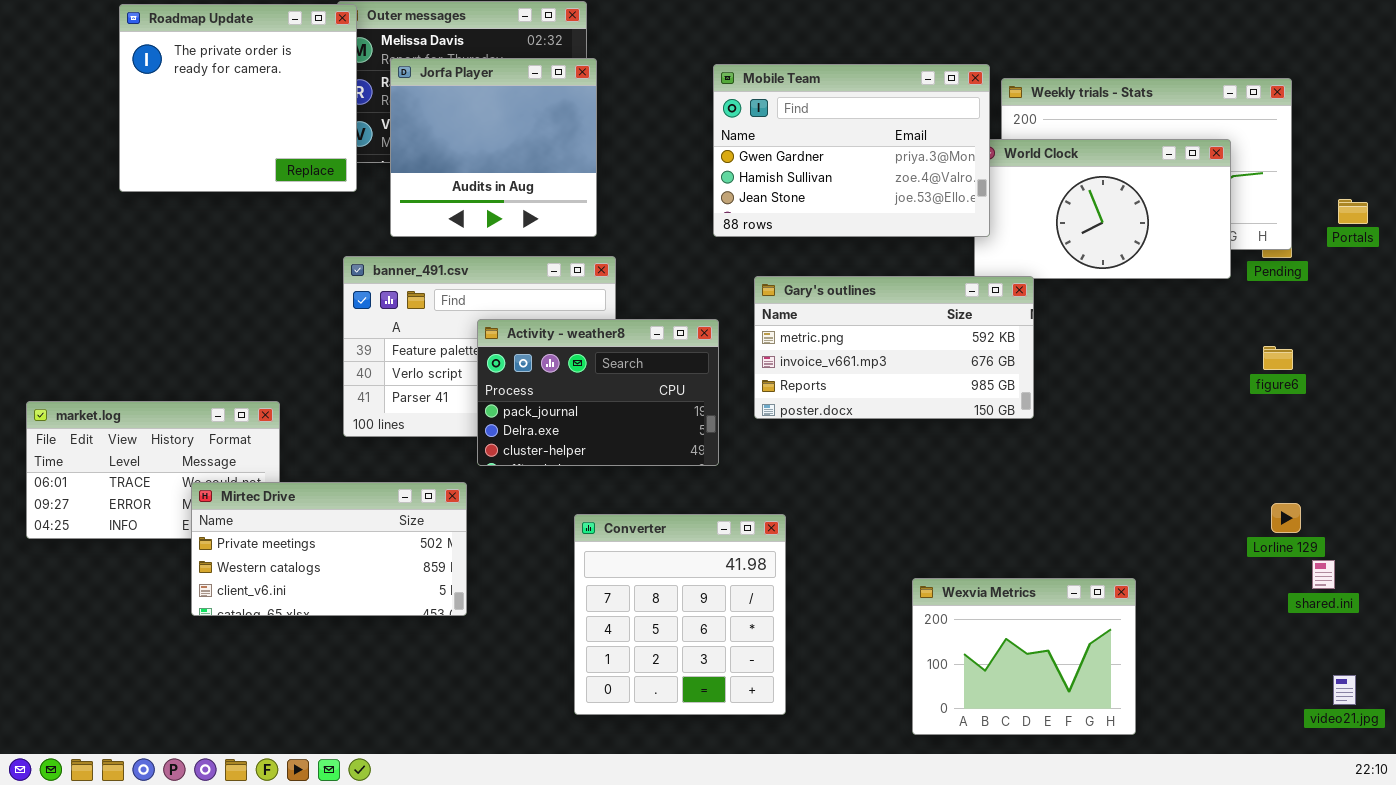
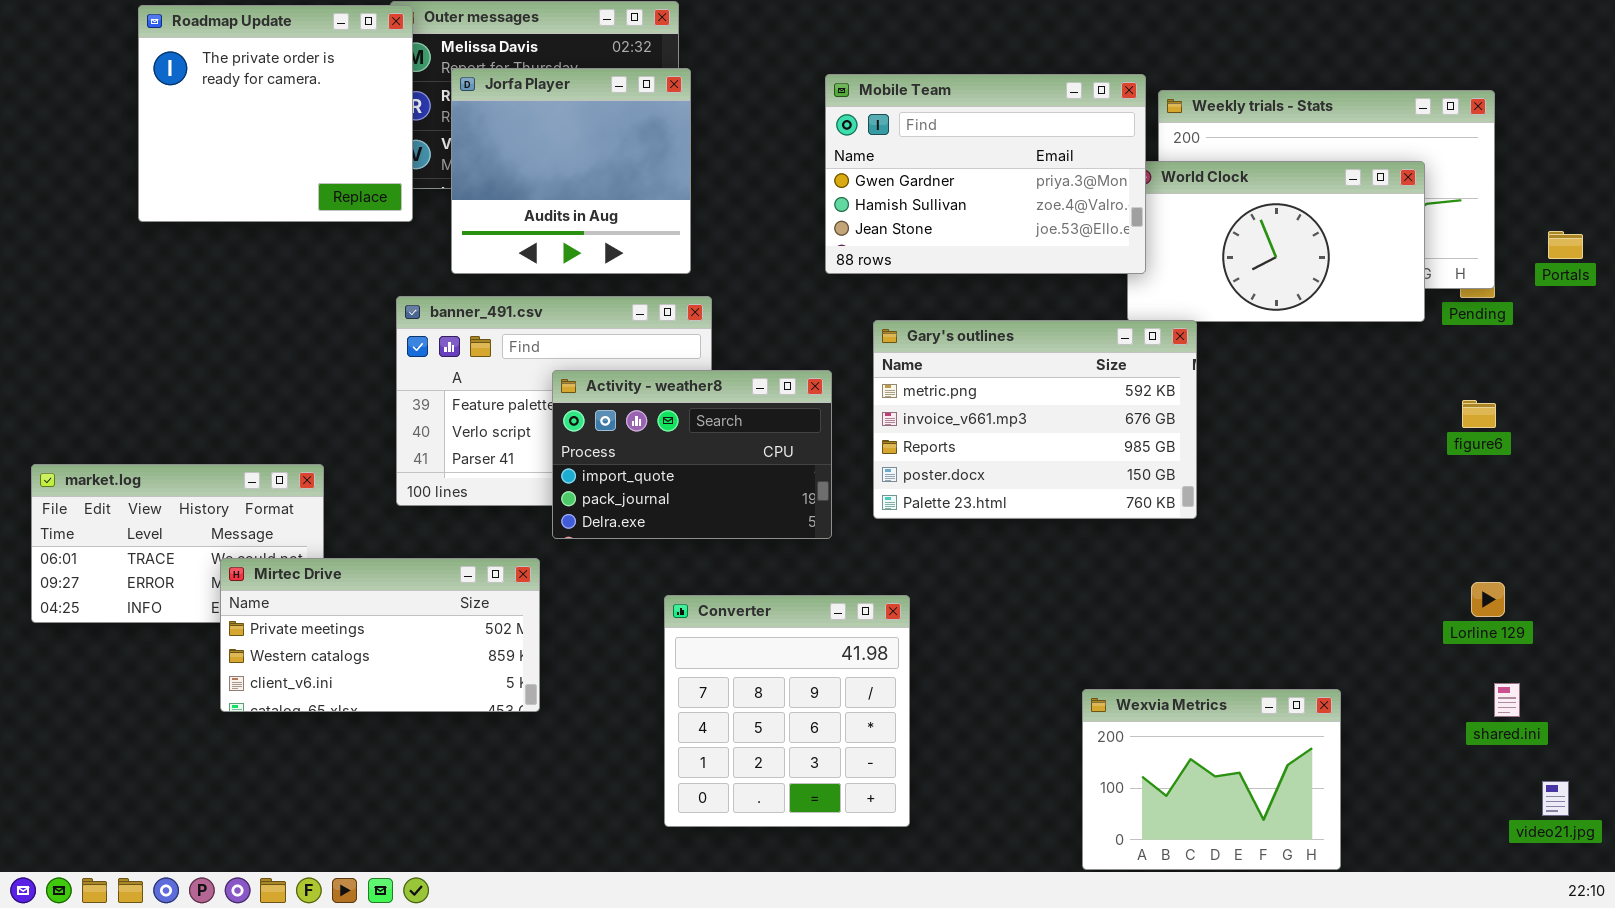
Gary's outlines: [754,276,1034,419] -> [873,320,1197,519], resized
Activity - weather8: [477,319,719,466] -> [552,370,832,539], scrolled up 1 row
shared.ini: [1312,560,1335,589] -> [1494,683,1520,717], moved
Wexvia Metrics: [912,578,1136,735] -> [1082,689,1341,870], moved

